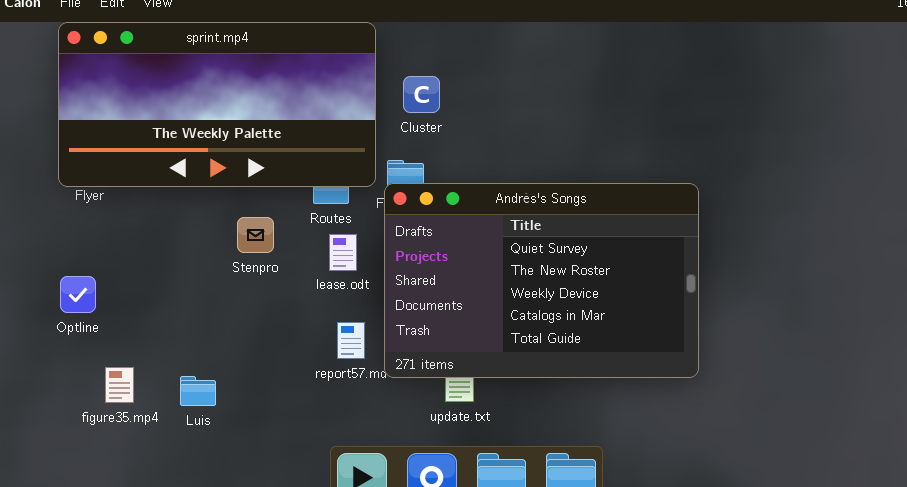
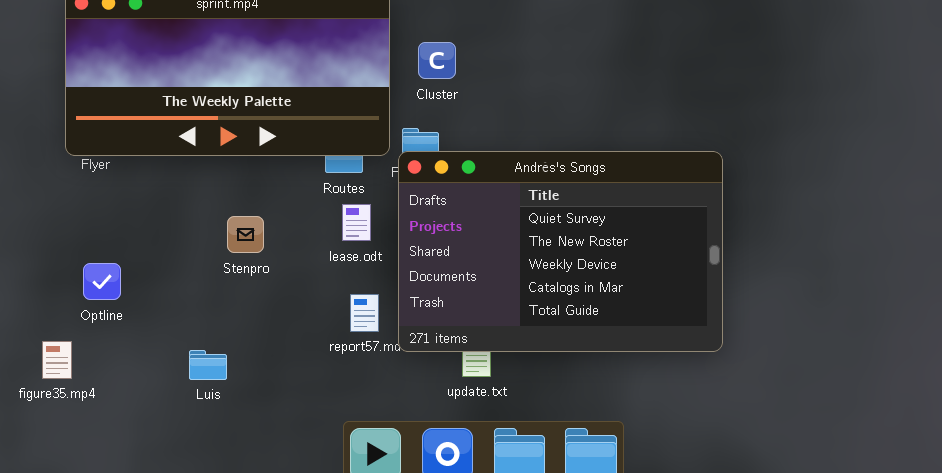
Stenpro: [237,217,274,253] -> [227,216,264,253], moved
Optline: [60,276,96,313] -> [83,263,121,300], moved
figure35.mp4: [105,367,134,403] -> [42,341,72,379], moved

